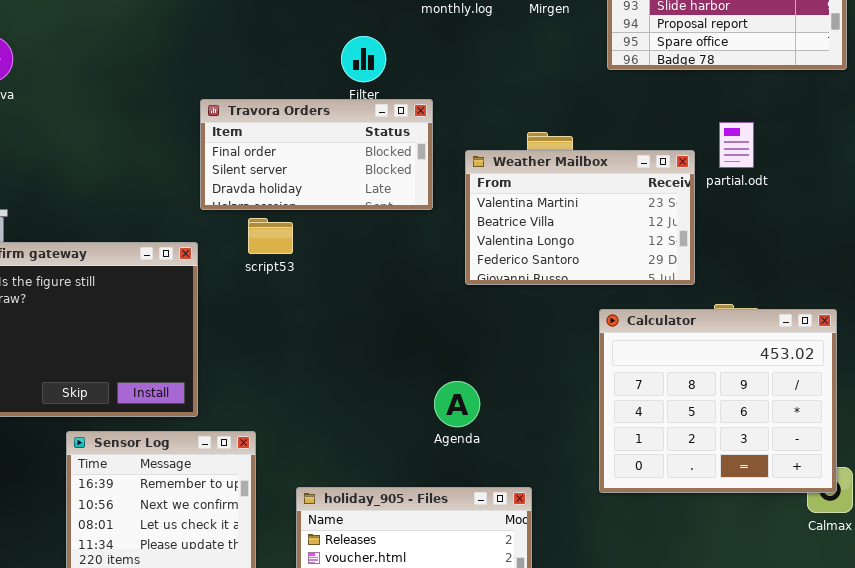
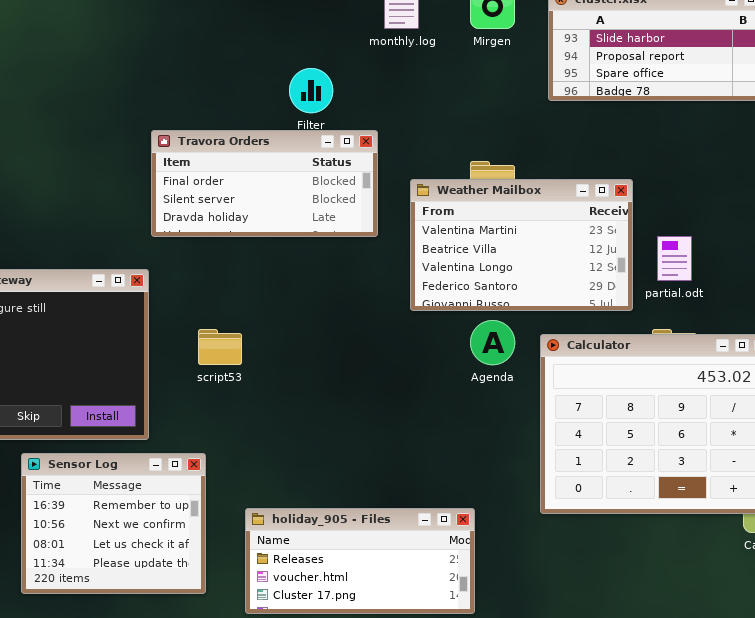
partial.odt: [719,122,754,168] -> [657,236,692,281], moved
script53: [248,218,293,254] -> [198,329,242,365], moved
Agenda: [434,381,480,427] -> [470,320,515,365], moved

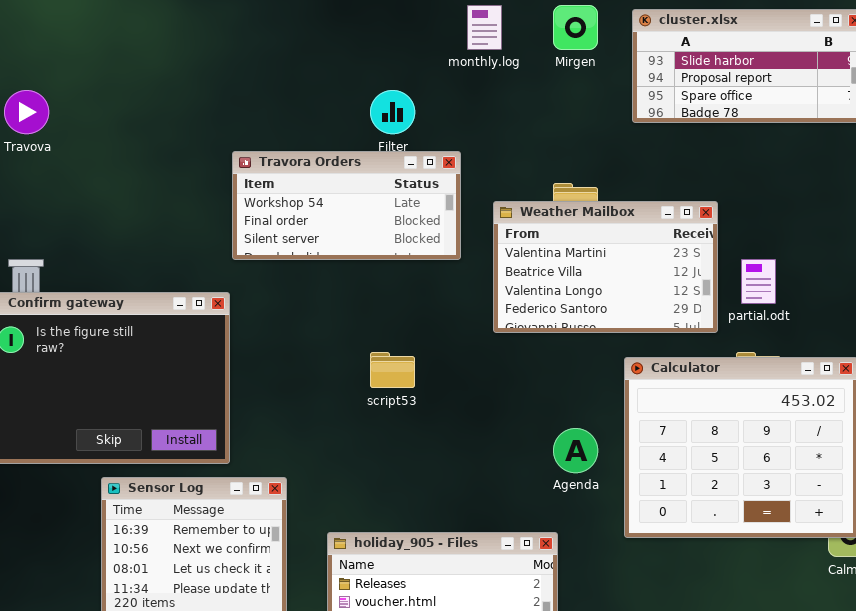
Travora Orders: [151,130,378,237] -> [232,151,461,260], scrolled up 1 row
Agenda: [470,320,515,365] -> [553,428,598,473], moved
script53: [198,329,242,365] -> [370,352,415,388], moved

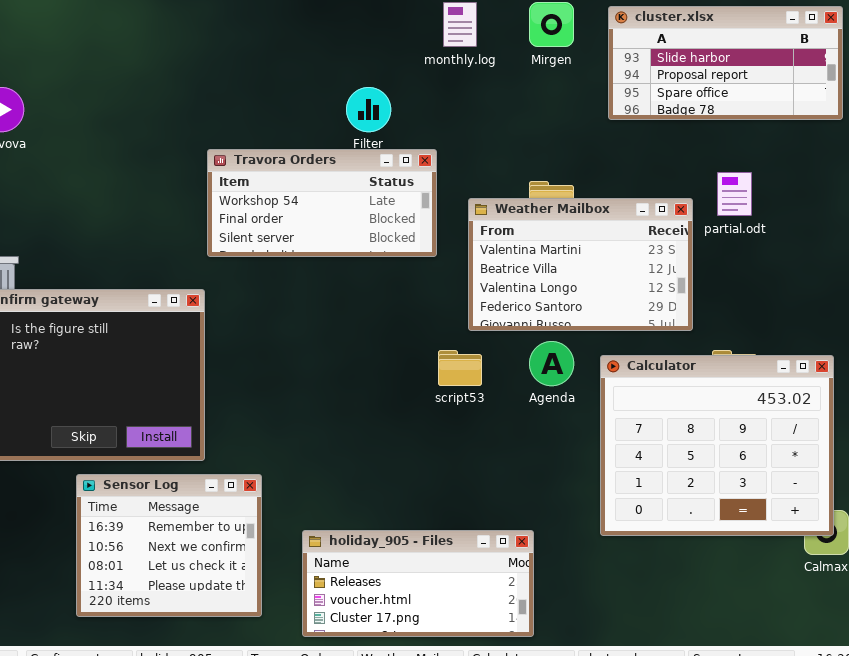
partial.odt: [741,259,776,304] -> [717,172,752,216], moved
script53: [370,352,415,388] -> [438,350,482,386], moved
Agenda: [553,428,598,473] -> [529,341,574,386], moved

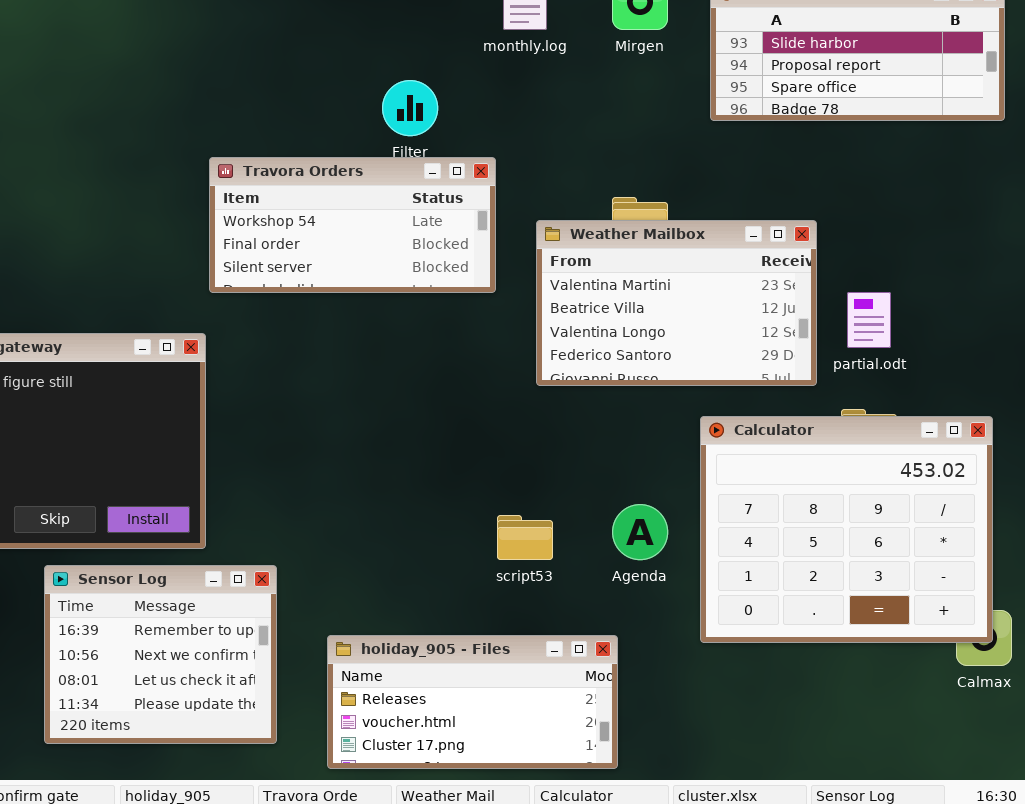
partial.odt: [717,172,752,216] -> [847,292,891,348], moved
Agenda: [529,341,574,386] -> [612,504,668,560], moved
script53: [438,350,482,386] -> [497,515,553,560], moved

